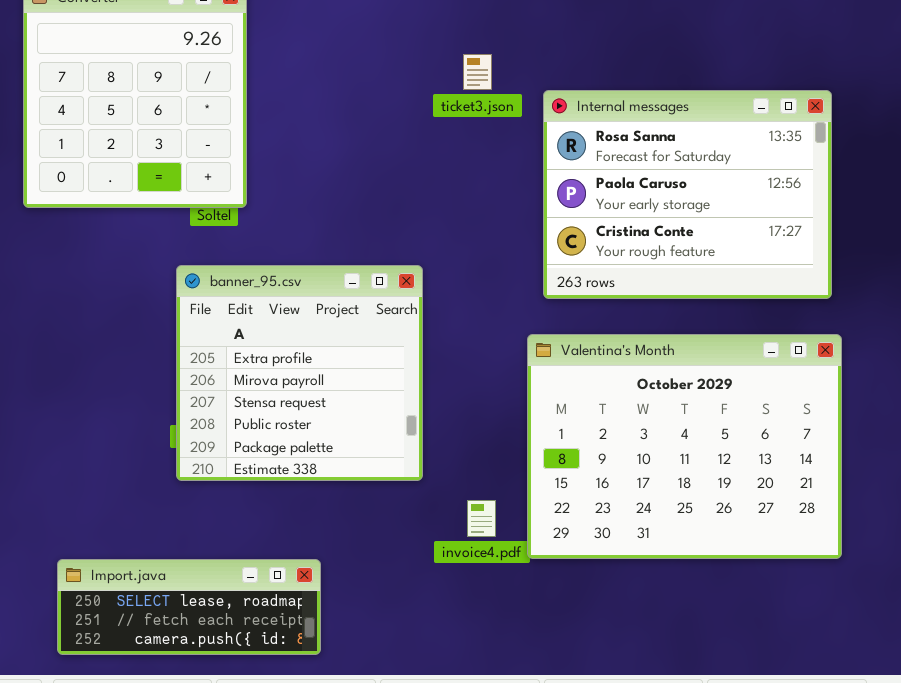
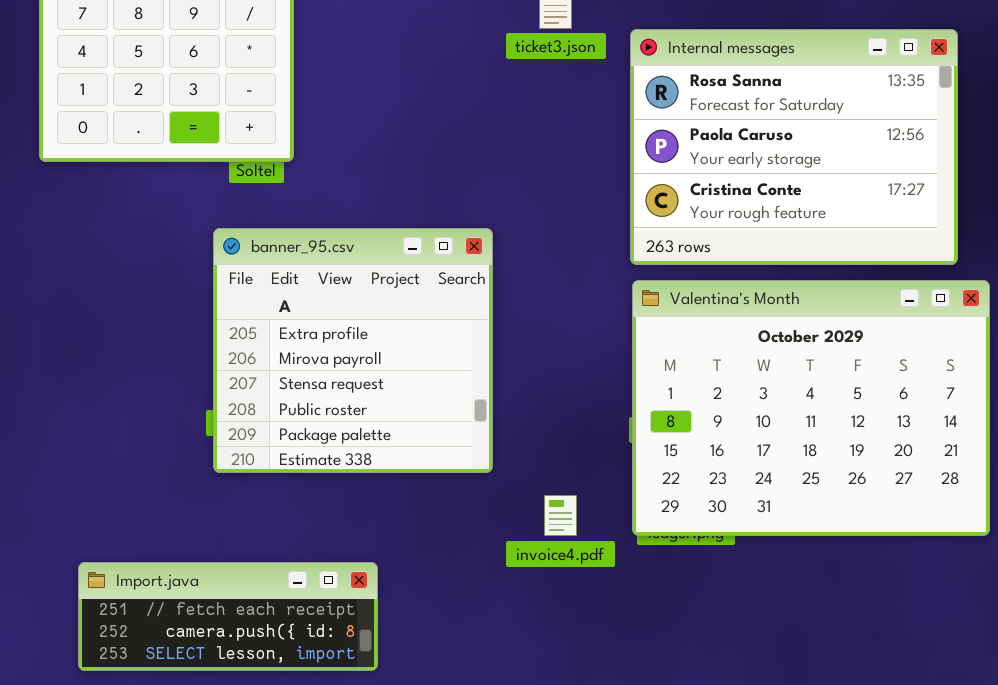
Valentina's Month: [527,334,842,559] -> [632,280,990,536], moved
Import.java: [57,559,321,655] -> [78,562,378,671], scrolled down 1 row

